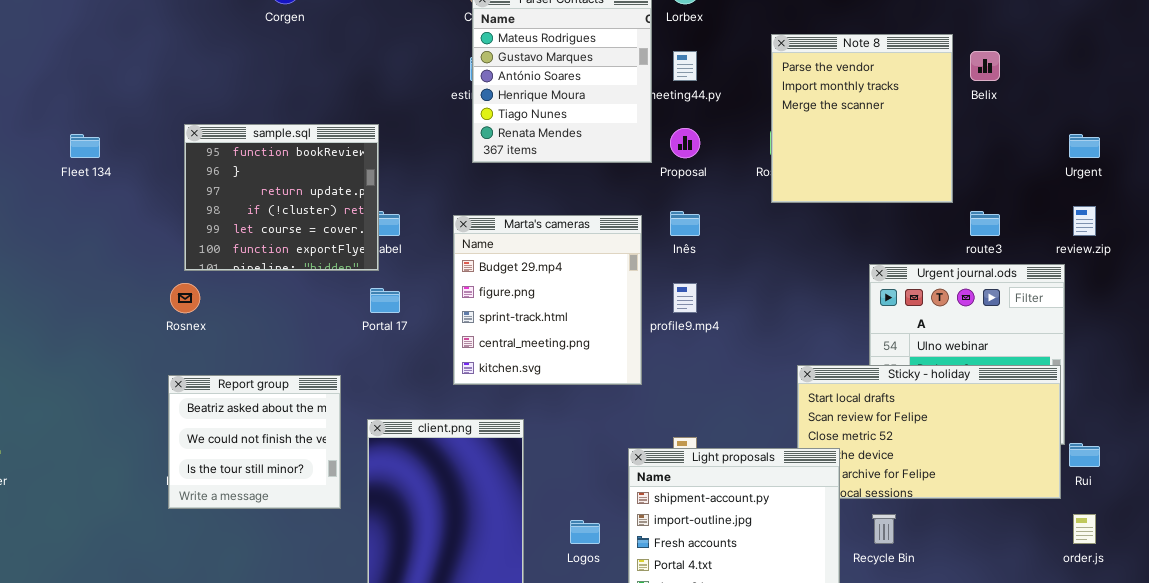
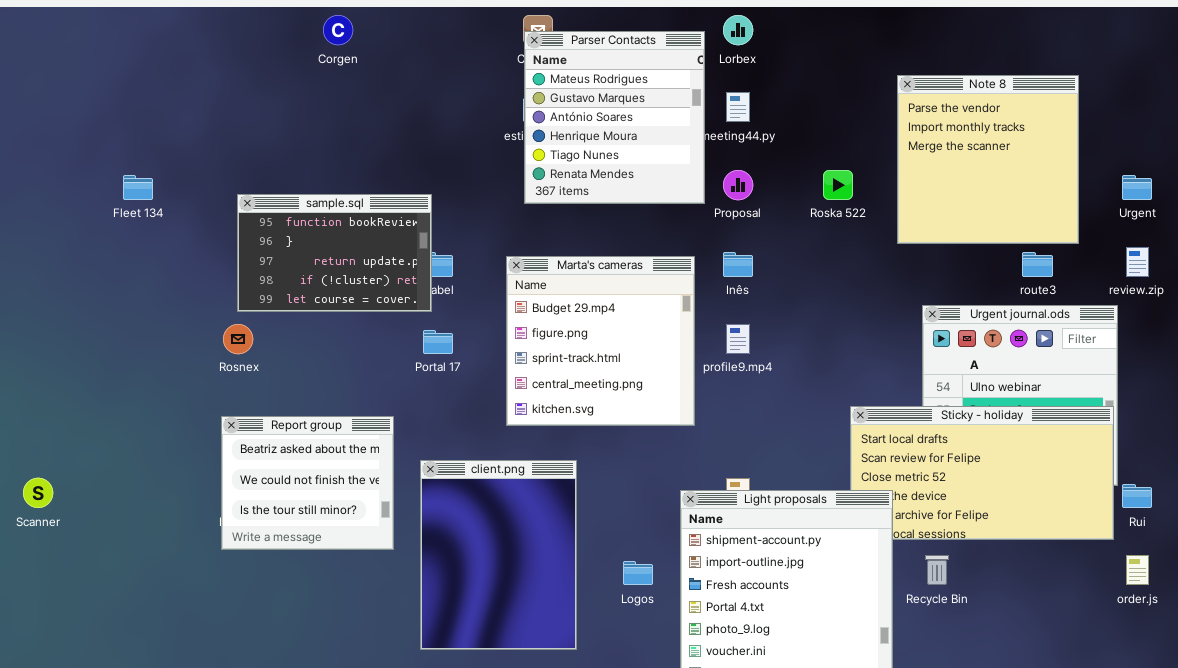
Note 8: [771,34,953,203] -> [897,75,1079,244], moved
sample.sql: [184,124,379,271] -> [237,194,432,312], resized

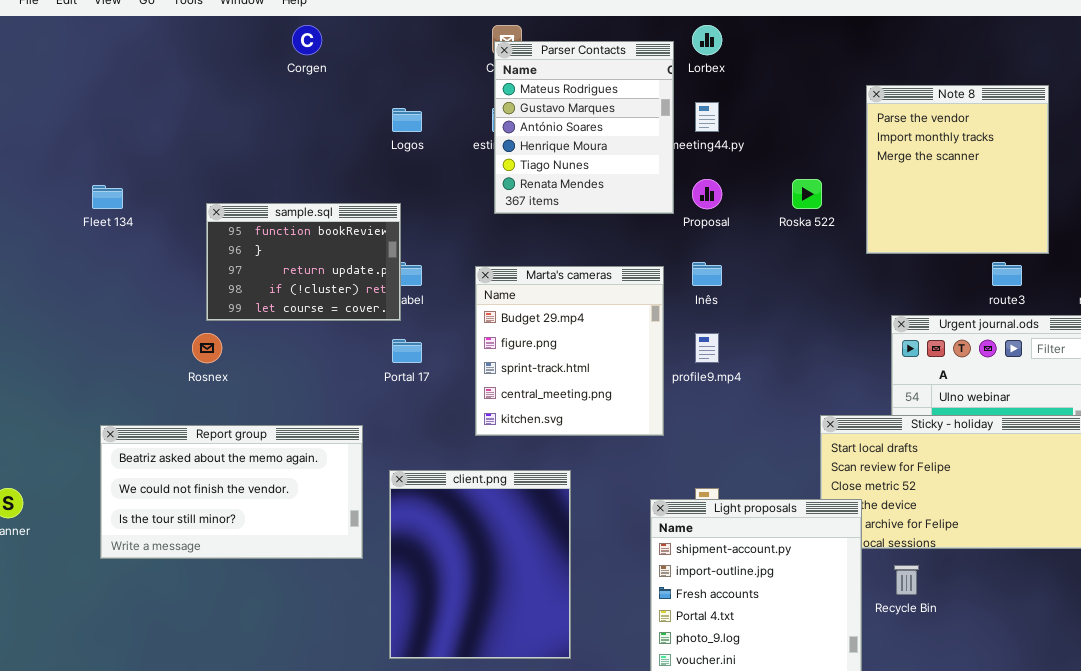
Report group: [221,416,394,550] -> [100,425,363,559], resized
client.png: [420,460,577,650] -> [389,470,571,659], resized
Logos: [623,561,653,585] -> [392,108,422,132], moved

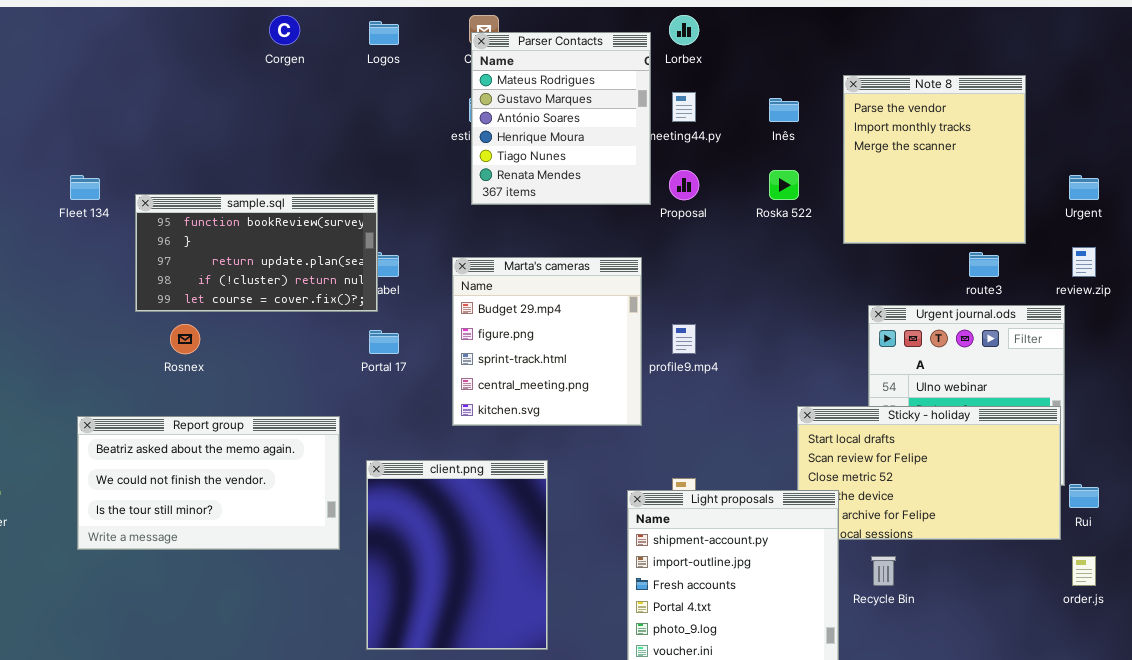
Logos: [392,108,422,132] -> [369,21,399,45], moved
sample.sql: [206,203,401,321] -> [135,194,378,312], resized
Inês: [692,262,722,286] -> [769,98,799,122], moved

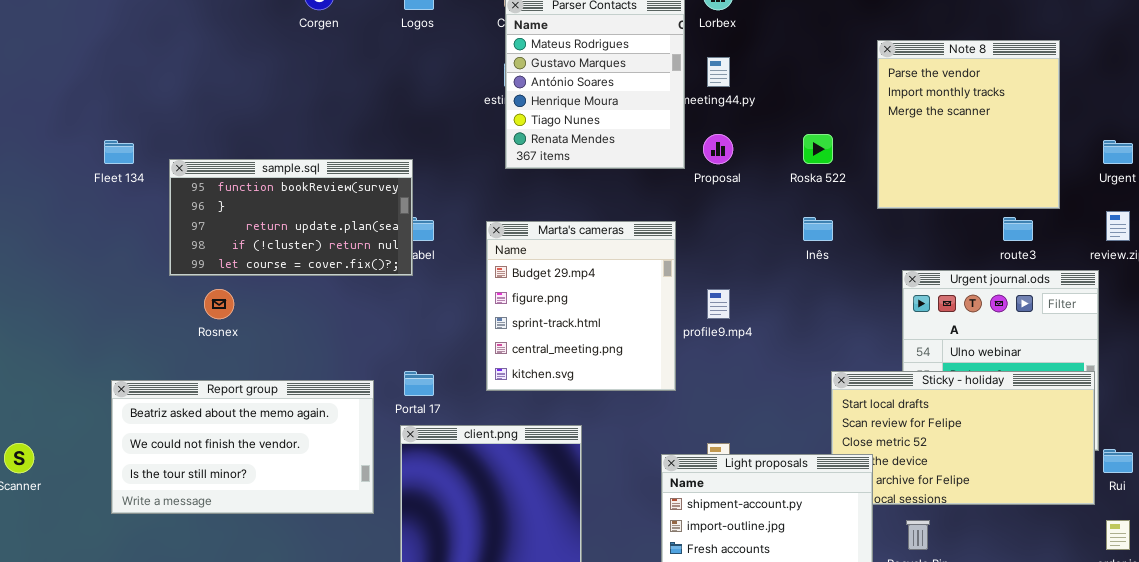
Inês: [769,98,799,122] -> [803,217,833,241], moved
Portal 17: [369,330,399,354] -> [404,371,434,396], moved

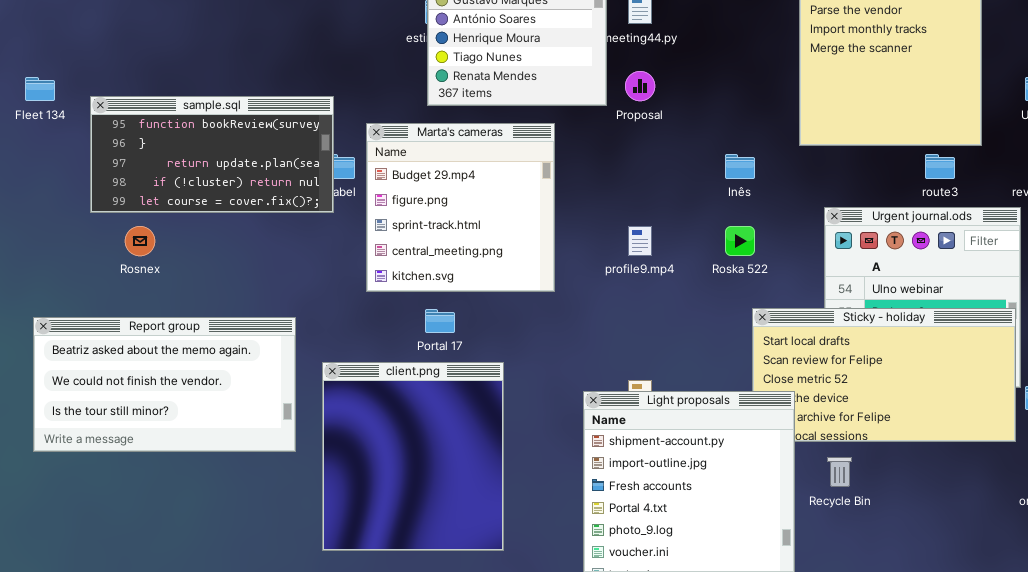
Roska 522: [803,134,833,164] -> [725,226,755,256], moved
Marta's cameras: [486,221,676,391] -> [366,123,555,292], moved
Portal 17: [404,371,434,396] -> [425,309,455,333], moved

